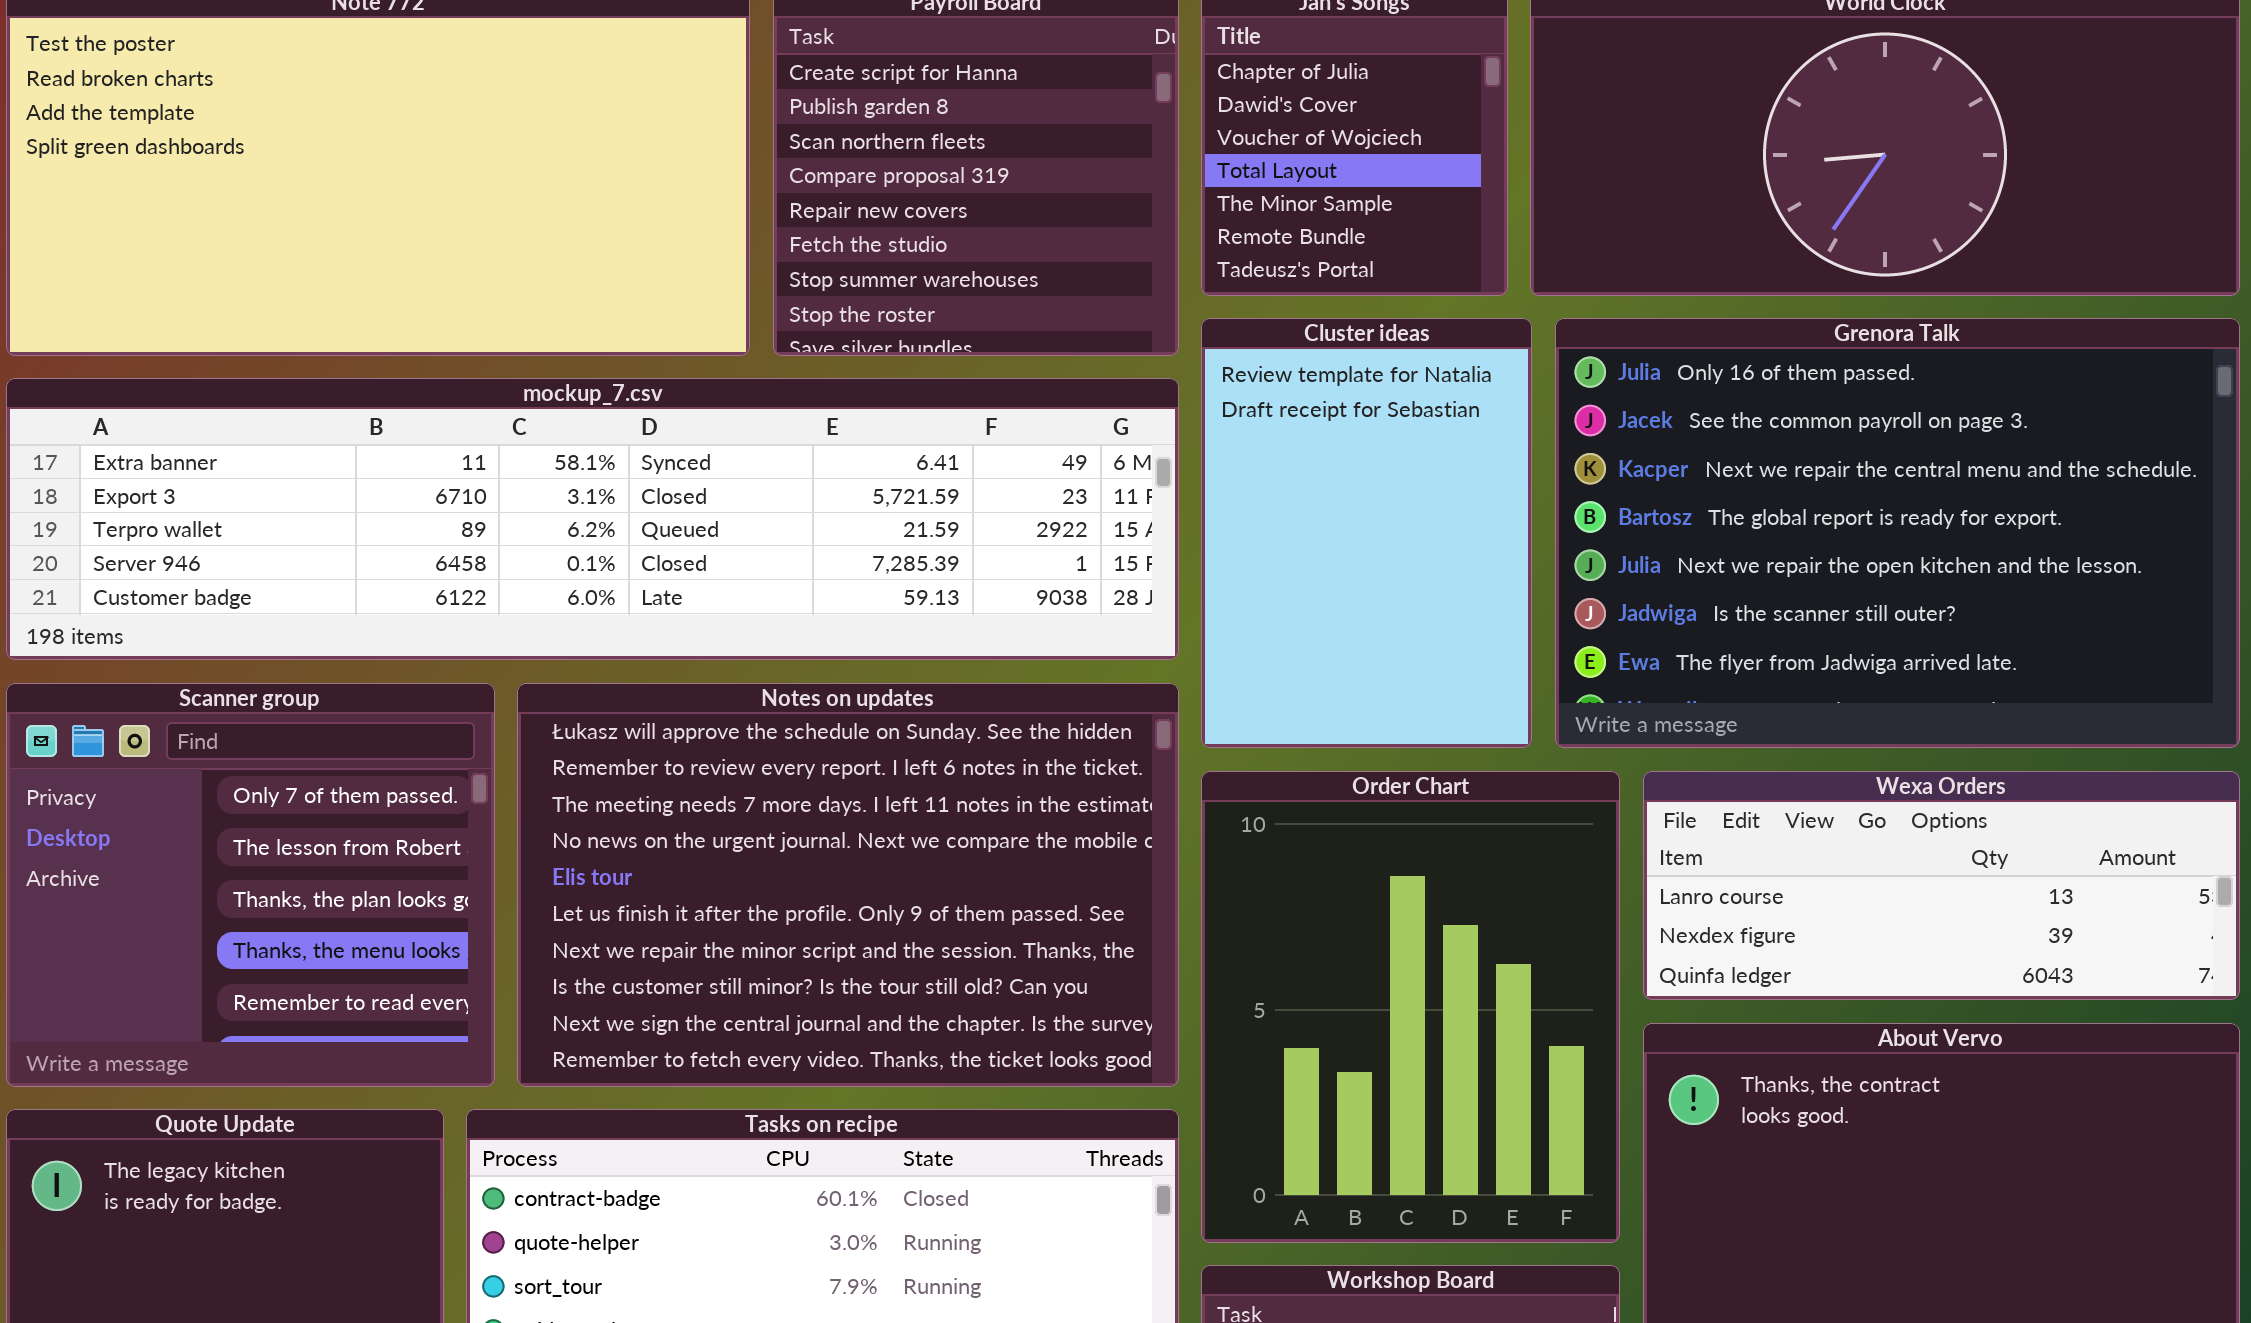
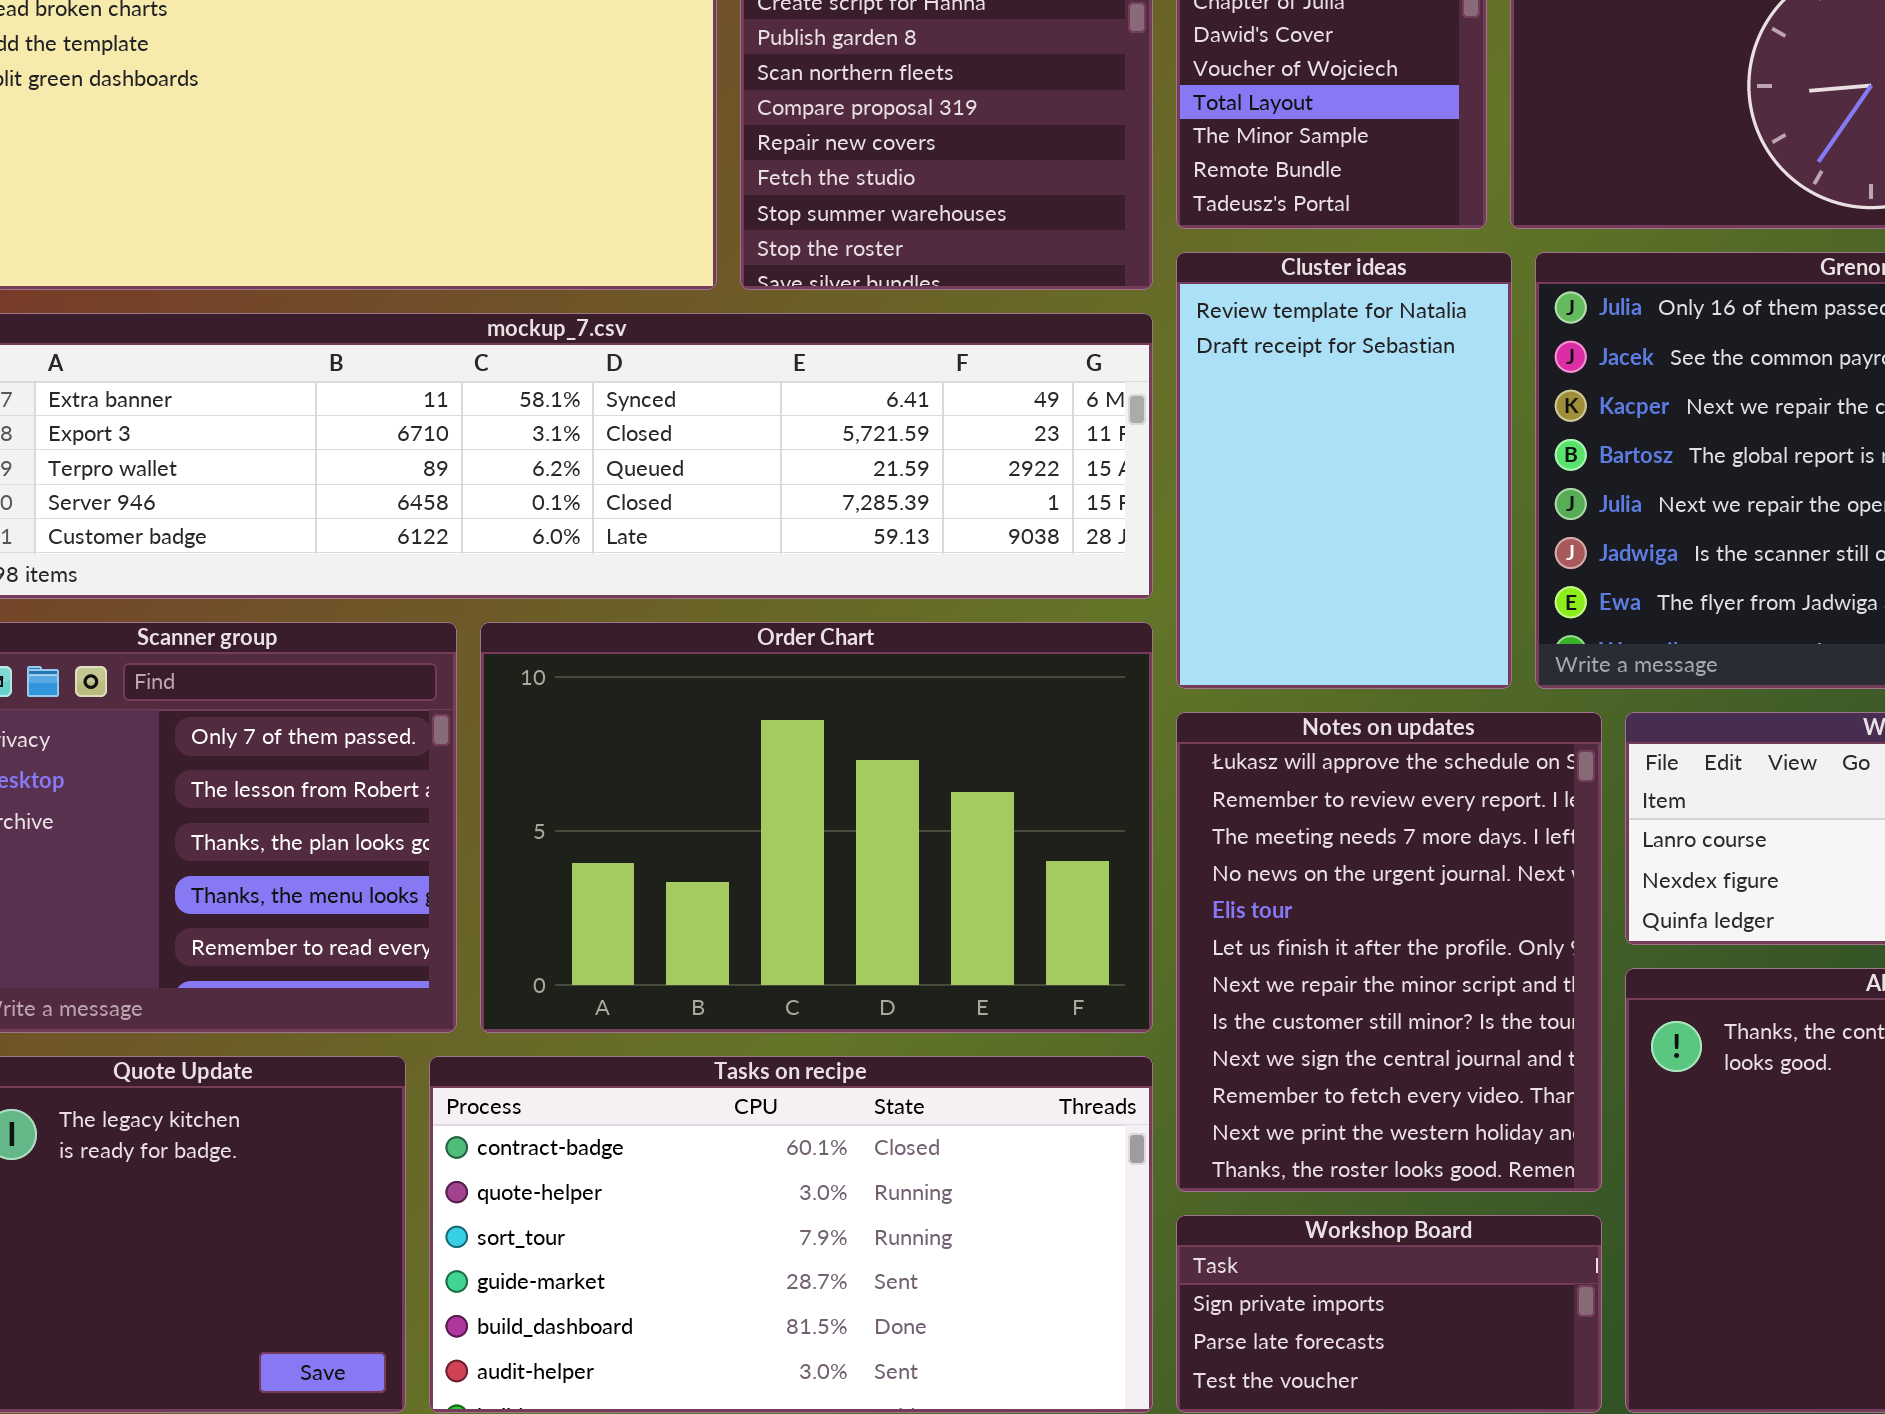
Notes on updates: [517,683,1179,1087] -> [1176,712,1602,1192], moved, resized
Order Chart: [1201,771,1620,1243] -> [480,622,1153,1033], moved, resized

